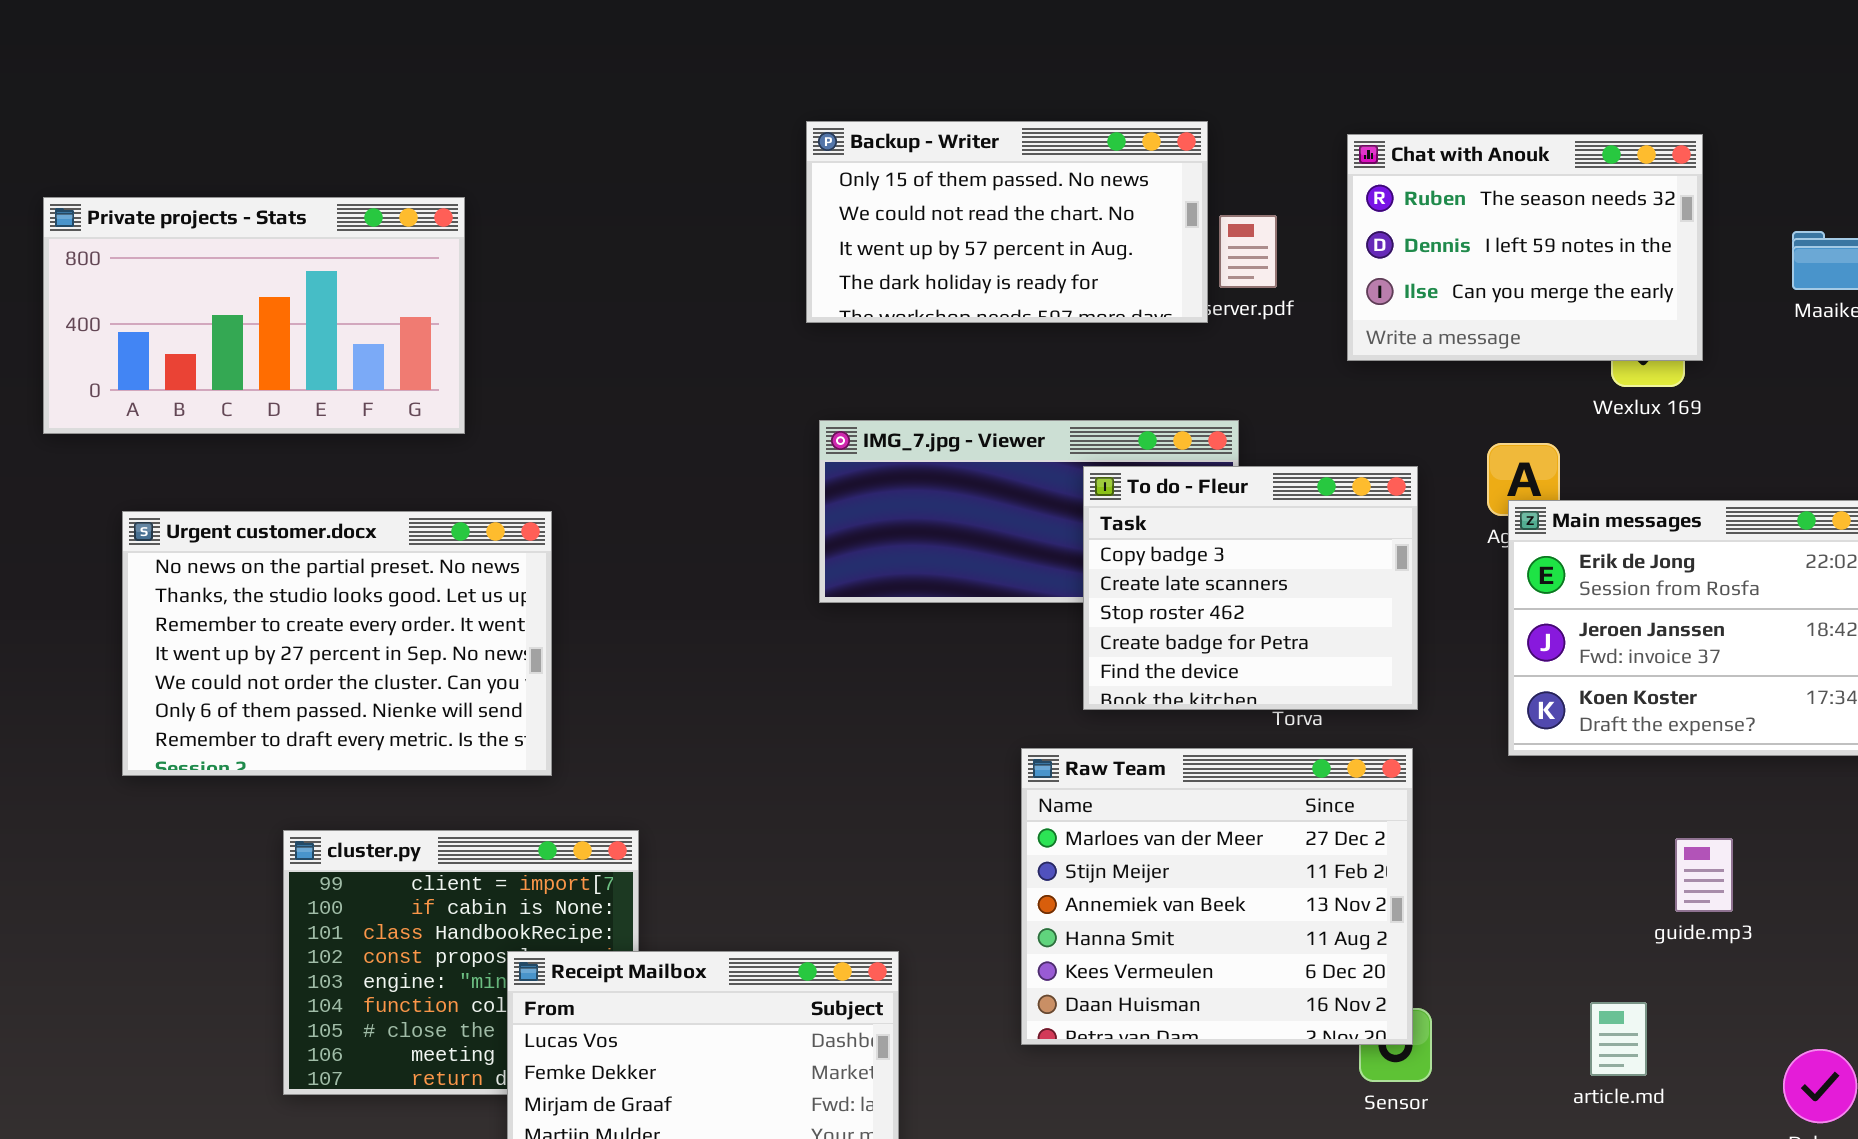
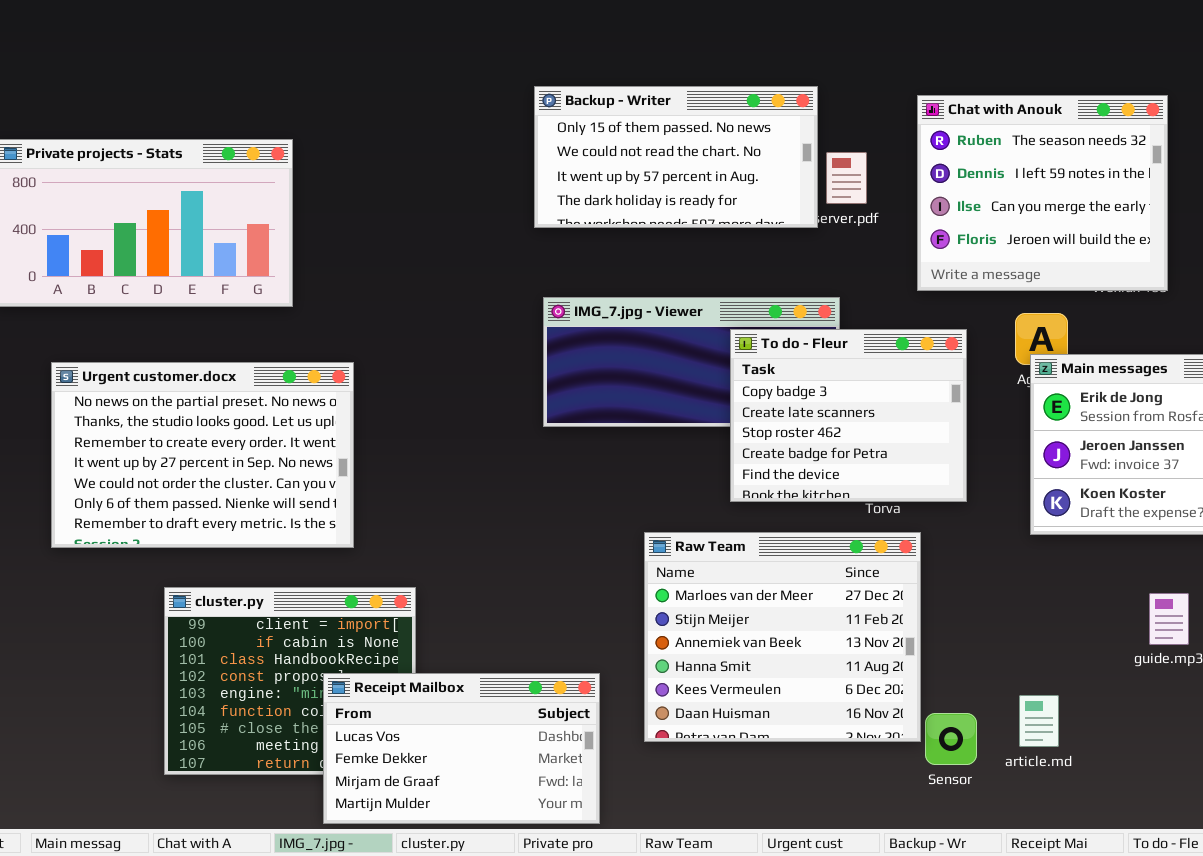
Chat with Anouk: [1347,134,1703,361] -> [917,95,1168,291], resized
Raw Team: [1021,748,1413,1045] -> [644,532,921,742], moved
article.md: [1590,1002,1647,1076] -> [1019,695,1059,747], moved

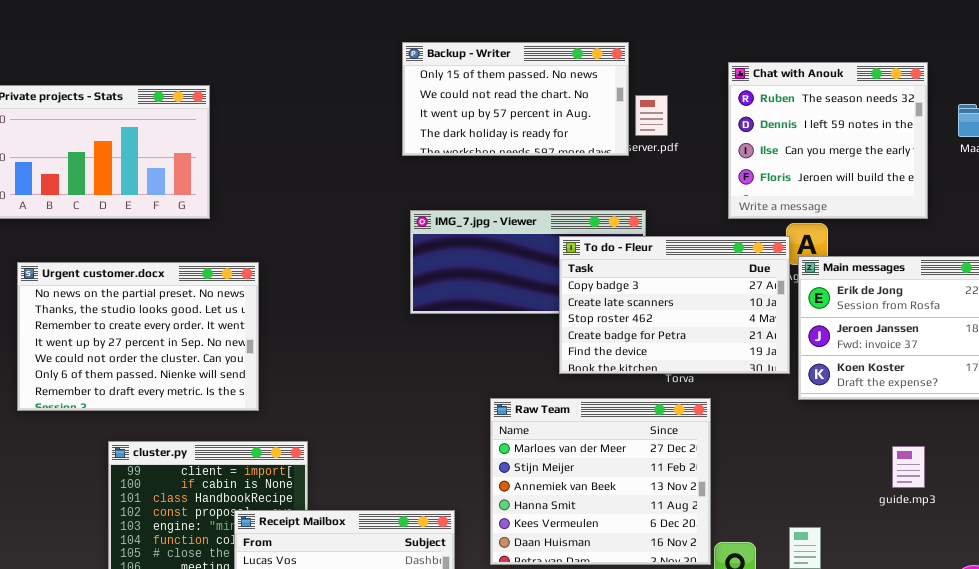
Chat with Anouk: [917,95,1168,291] -> [728,62,928,219], moved
To do - Fleur: [730,329,967,502] -> [559,236,790,374], resized

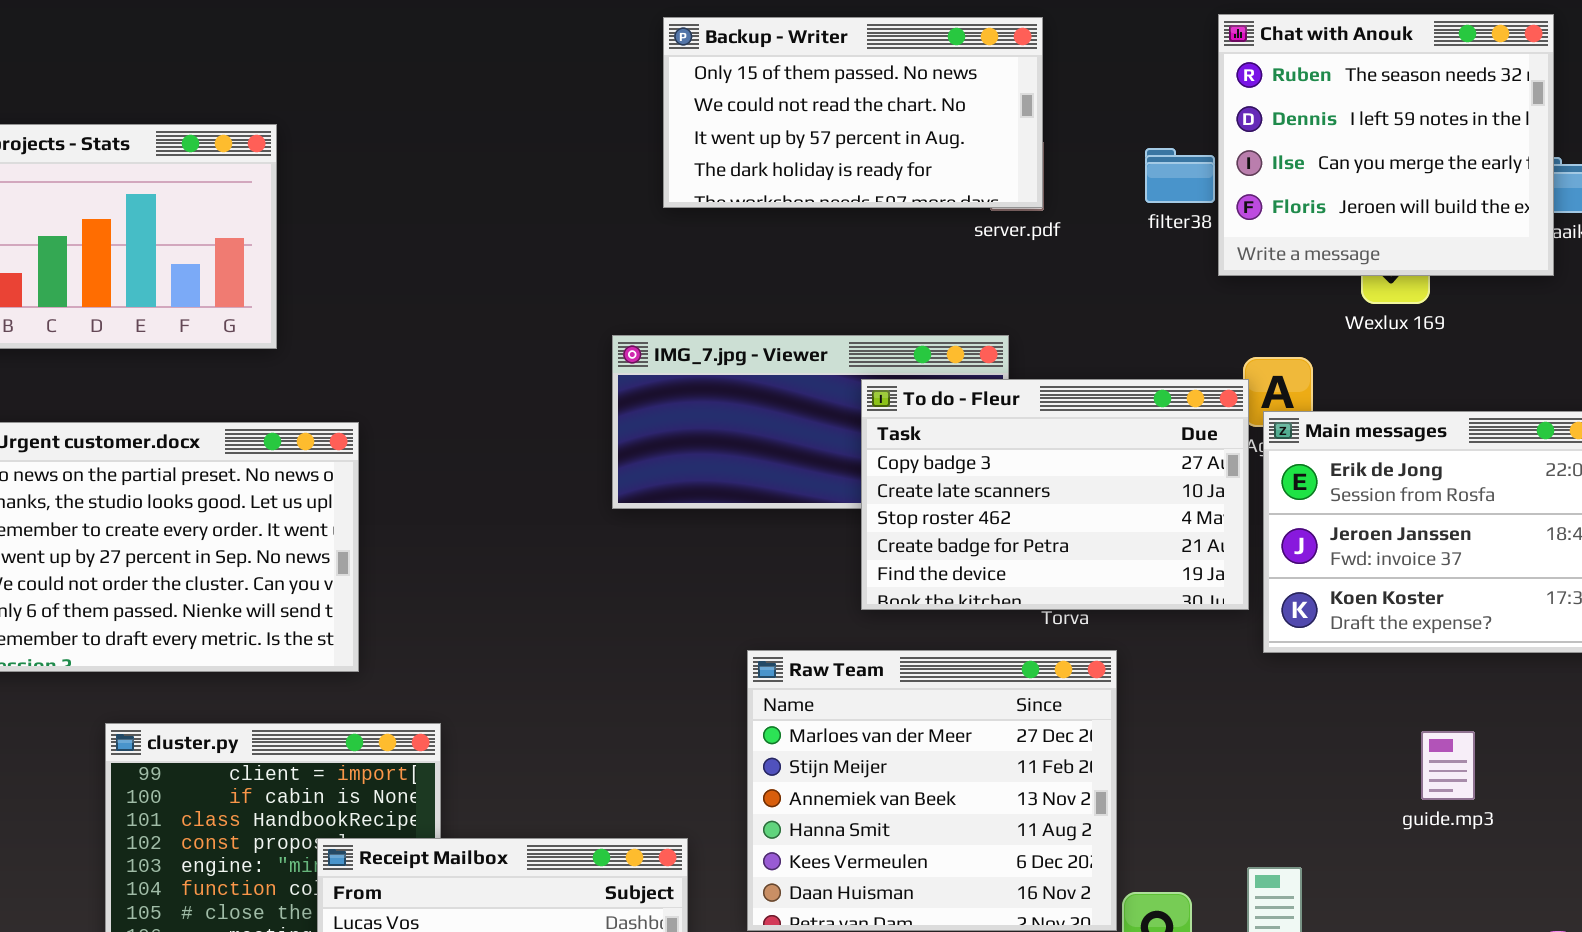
Backup - Writer: [402,42,629,156] -> [663,17,1043,208], moved
Chat with Anouk: [728,62,928,219] -> [1218,14,1554,276], moved

